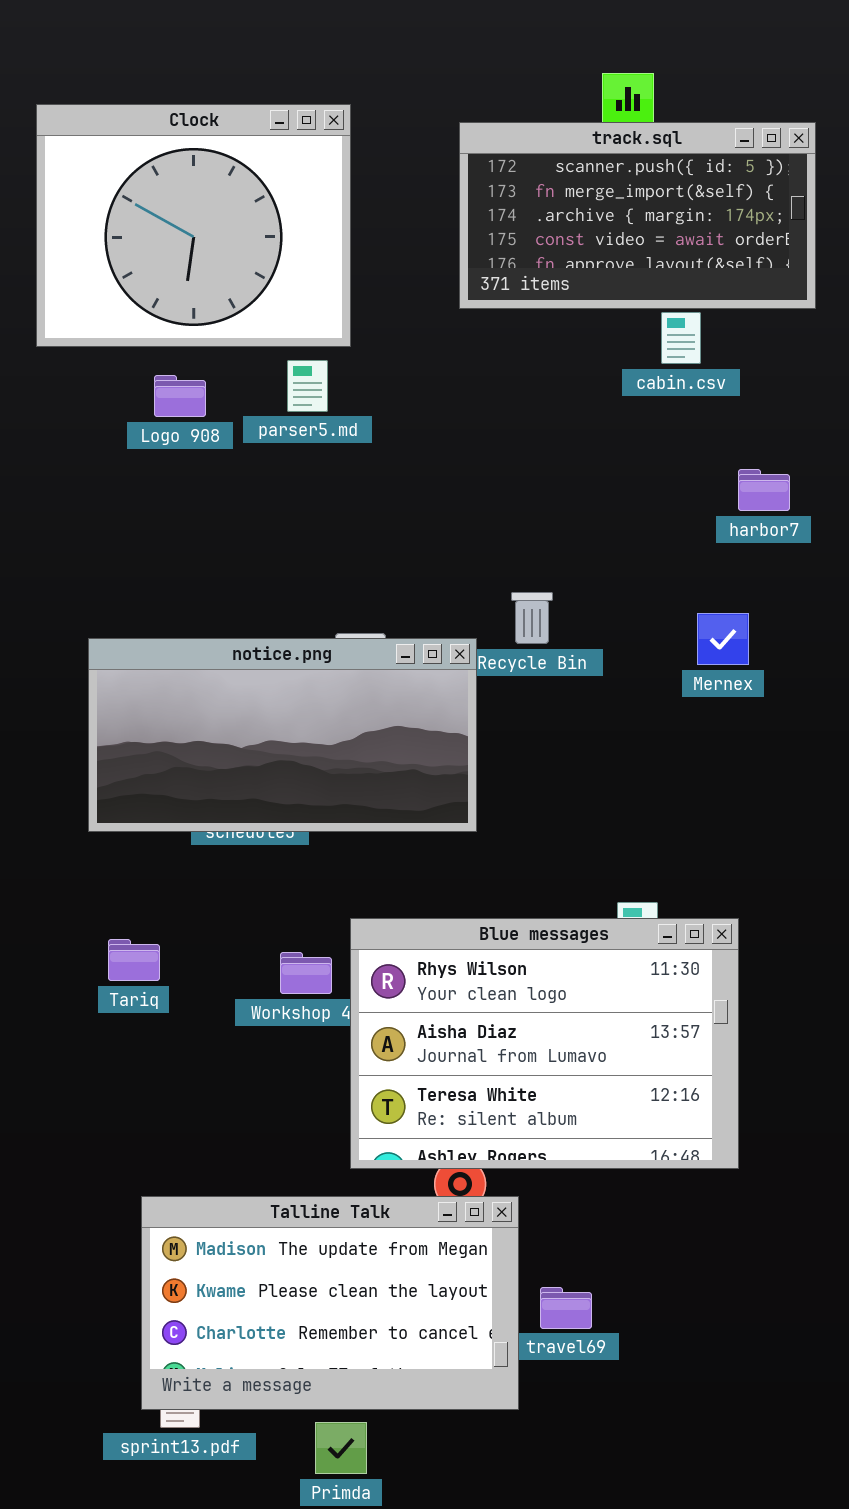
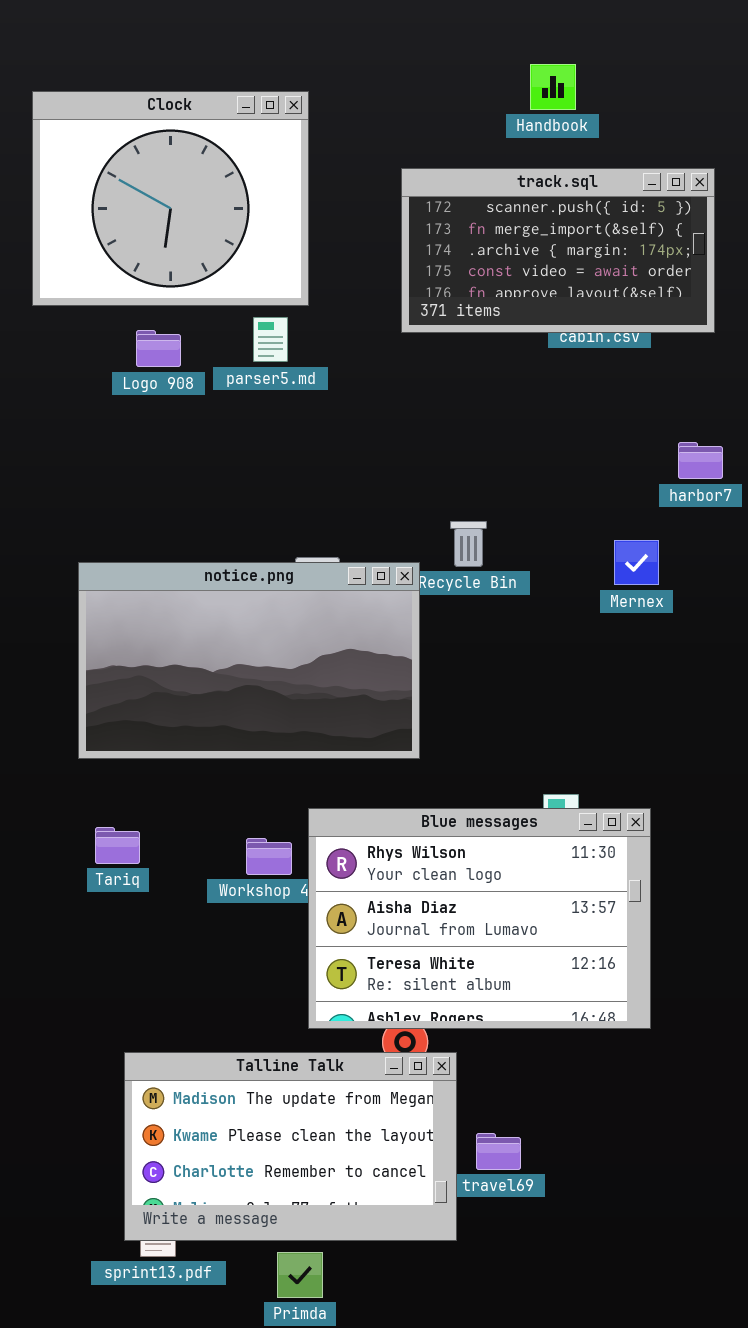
track.sql: [459,122,816,309] -> [401,168,715,333], moved
harbor7: [738,469,790,511] -> [678,442,723,479], moved
notice.png: [88,638,477,832] -> [78,562,420,759], resized

